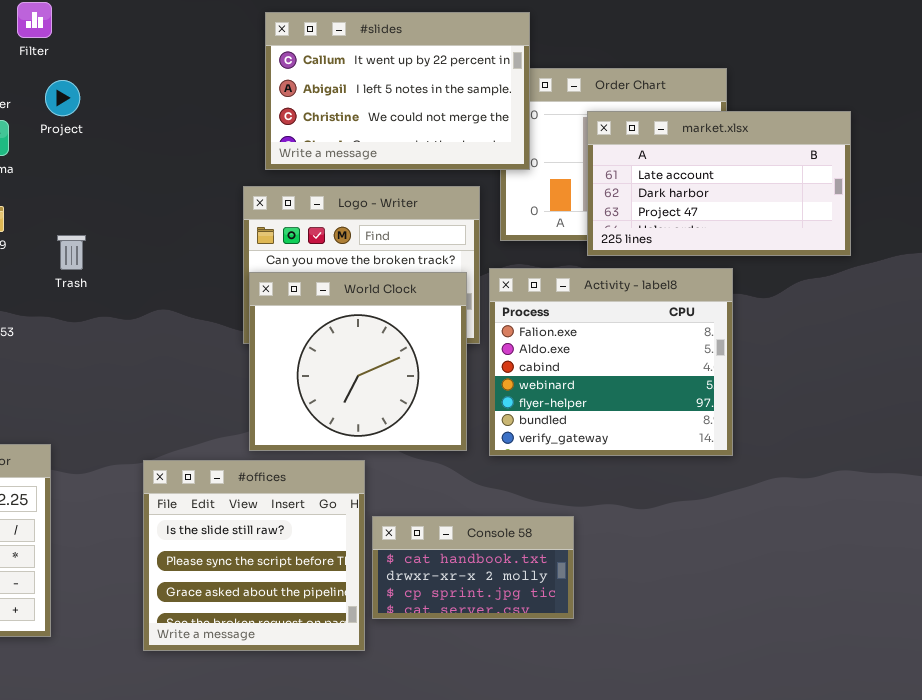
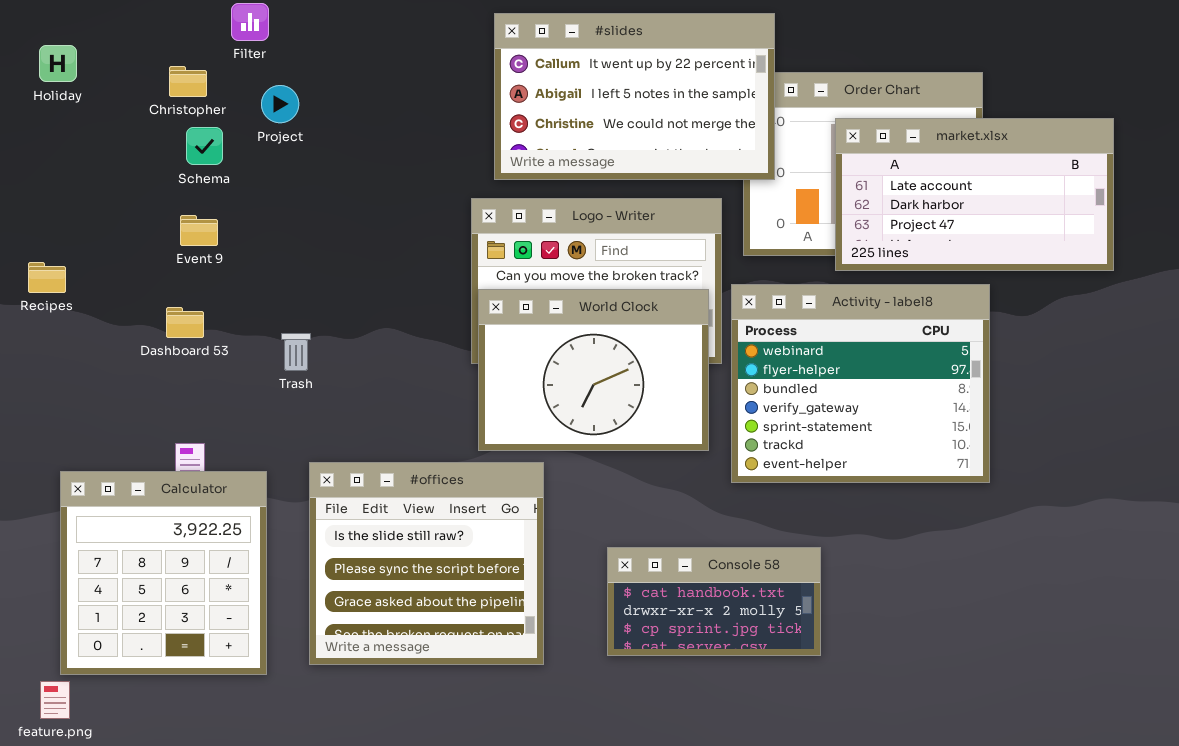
Trash: [57,235,86,270] -> [281,333,311,371], moved
Activity - label8: [489,268,733,456] -> [731,284,990,483], scrolled down 3 rows
World Clock: [249,272,467,451] -> [478,289,709,451], resized
#offices: [143,460,365,651] -> [309,462,544,665], moved

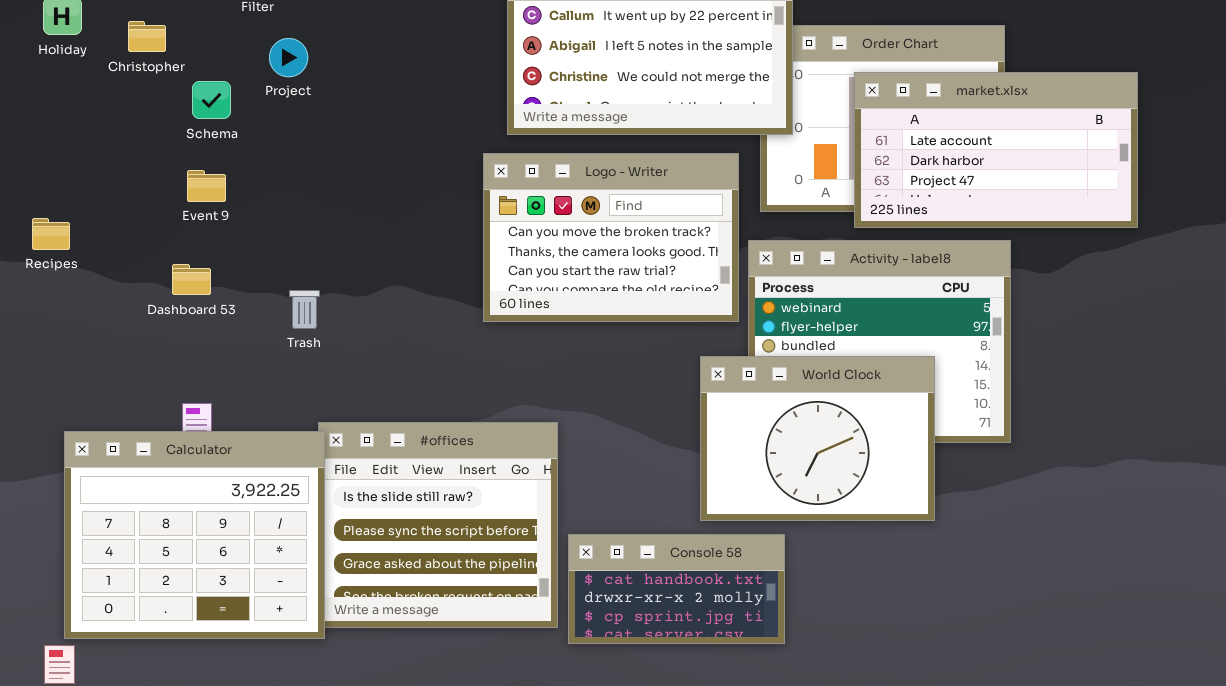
Christopher: [169,66,207,97] -> [128,21,166,52], moved
World Clock: [478,289,709,451] -> [700,356,935,521], moved
Calculator: [60,471,267,675] -> [64,431,325,639], resized
Console 58: [607,547,821,656] -> [568,534,785,644], moved

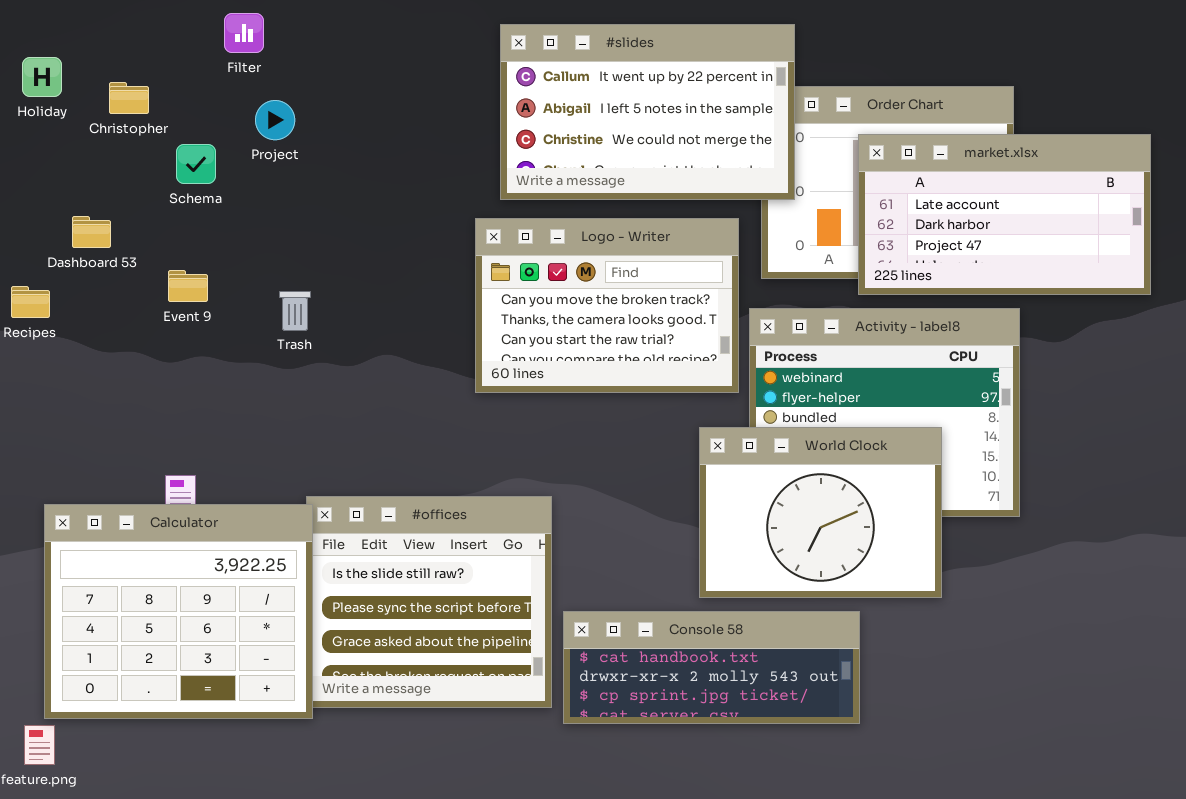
Event 9: [187,170,226,202] -> [168,270,208,302], moved
Dashboard 53: [172,264,211,295] -> [72,216,111,248], moved
Trash: [289,290,320,329] -> [279,291,311,331], moved
Console 58: [568,534,785,644] -> [563,611,860,724], resized

